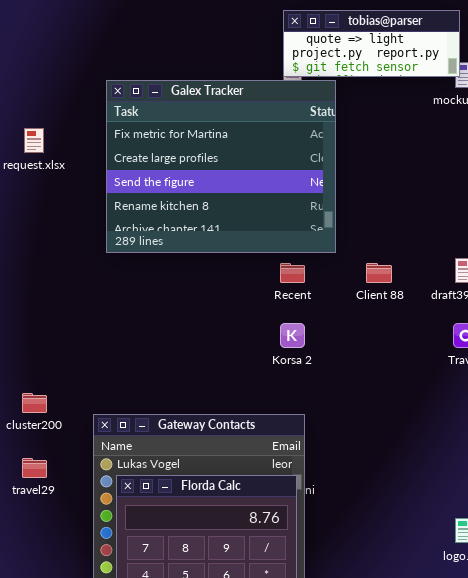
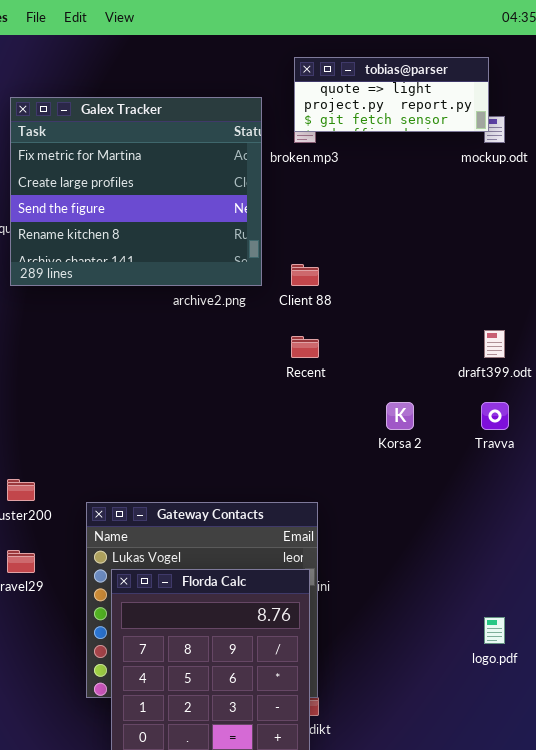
Galex Tracker: [106,80,336,253] -> [10,97,262,286], moved
Client 88: [366,263,392,283] -> [291,264,319,286], moved
Korsa 2: [280,323,305,348] -> [386,402,414,430], moved

